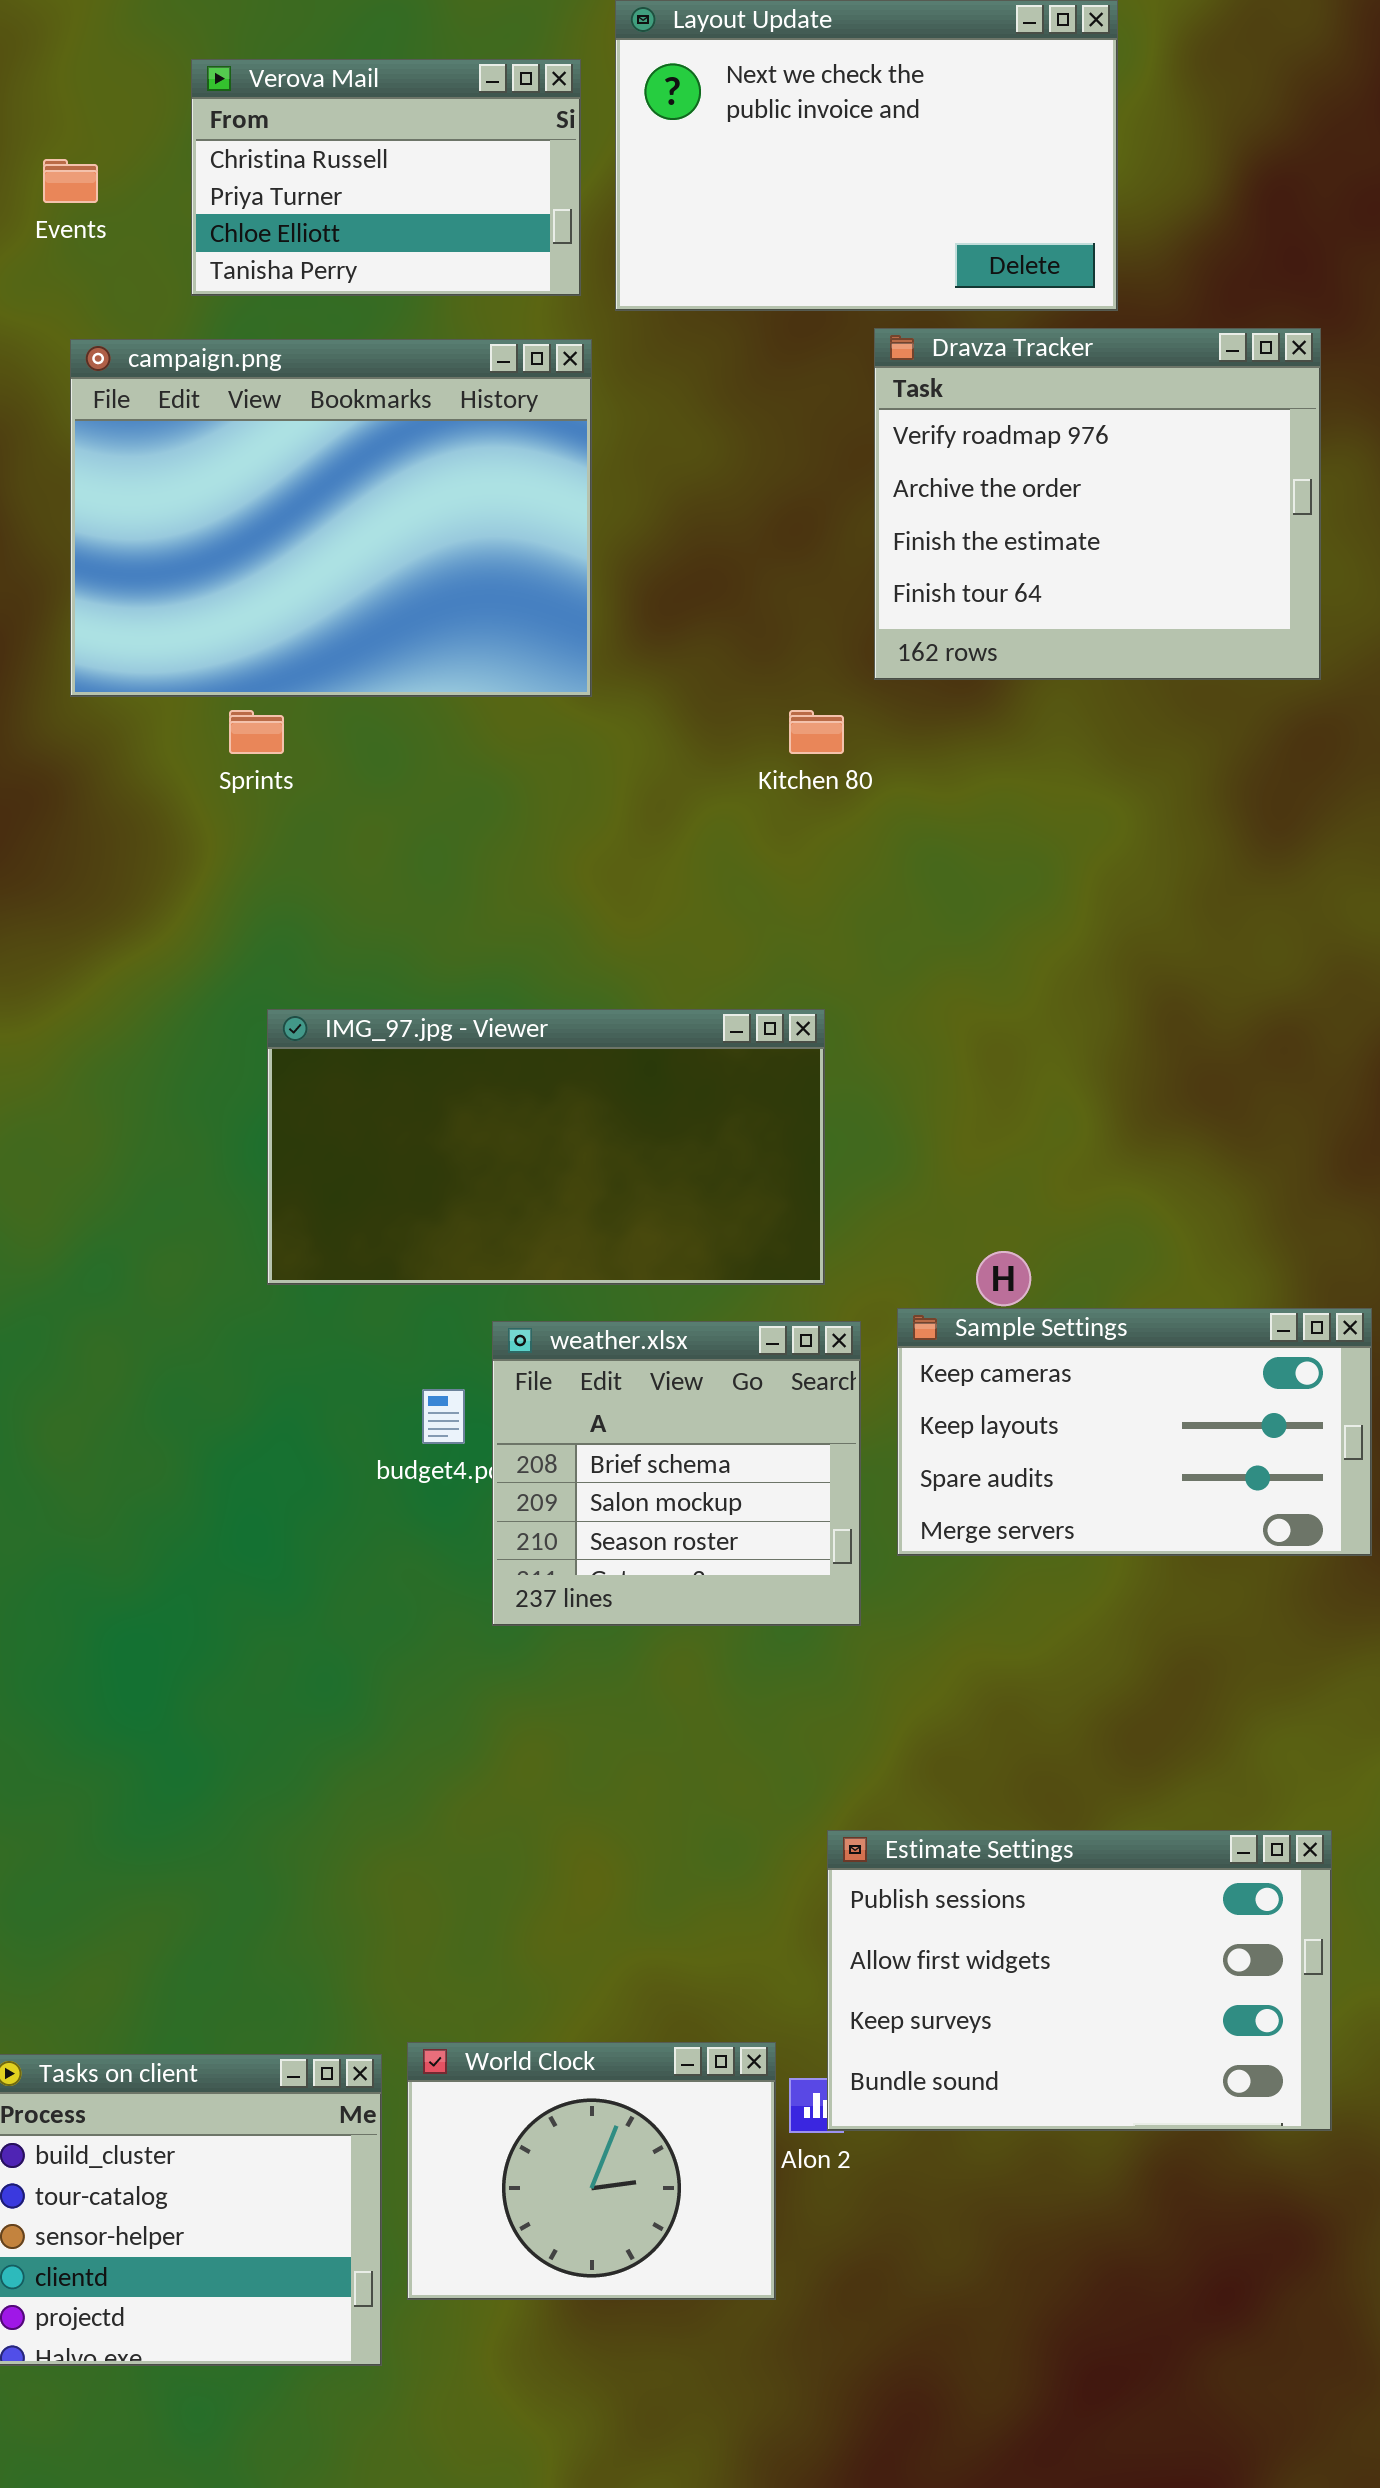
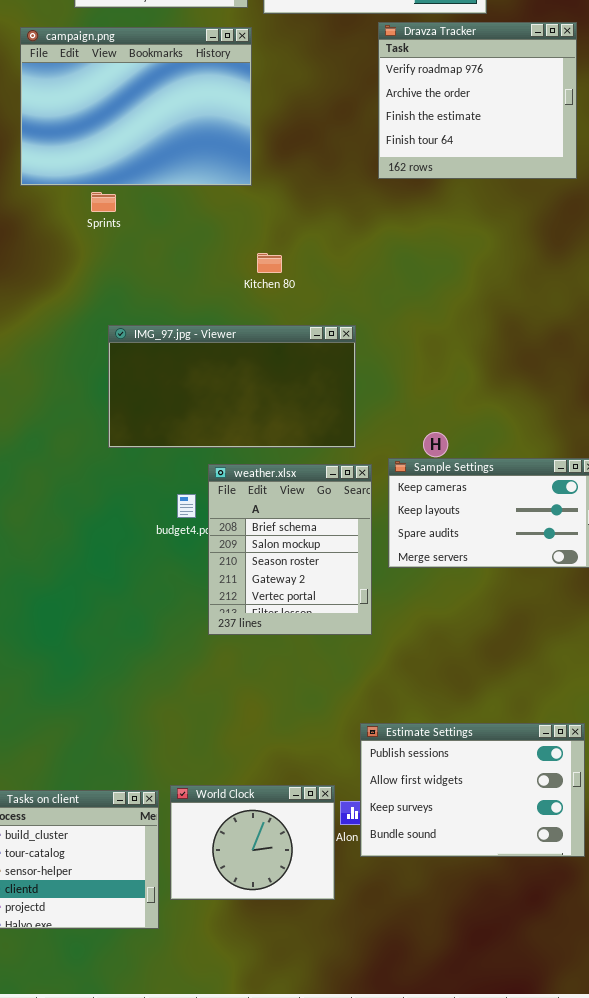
Kitchen 80: [789,710,844,754] -> [257,253,282,273], moved
weather.xlsx: [492,1321,861,1626] -> [208,464,372,635], resized
Estimate Settings: [827,1830,1332,2131] -> [360,723,585,857], moved

